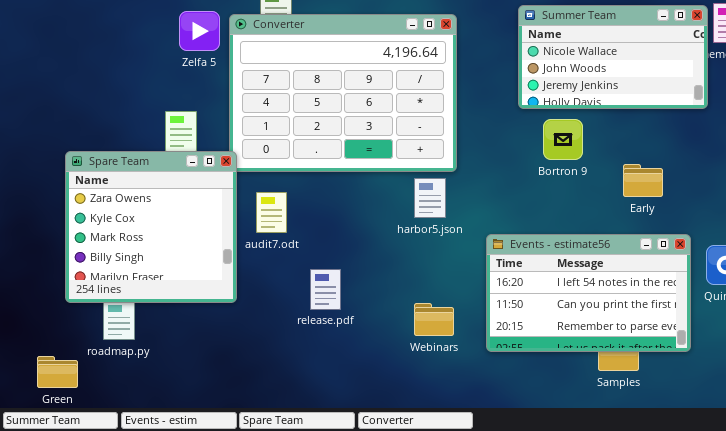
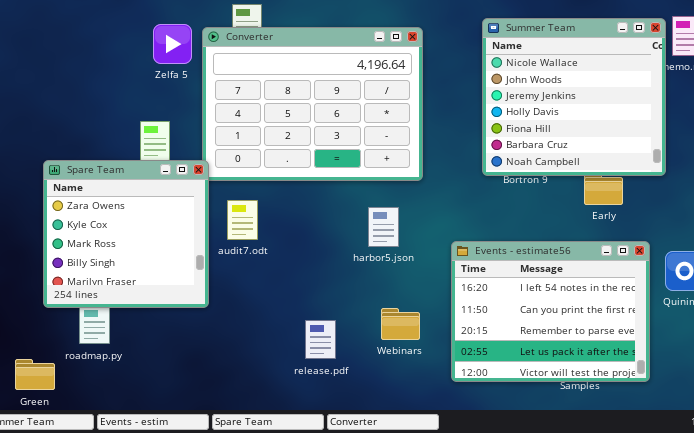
Summer Team: [518,5,708,109] -> [482,18,666,176], resized
harbor5.json: [414,178,446,218] -> [368,207,399,247], moved
Events - estimate56: [486,234,691,352] -> [451,241,650,382], resized
release.pdf: [310,269,341,310] -> [305,320,336,359], moved

